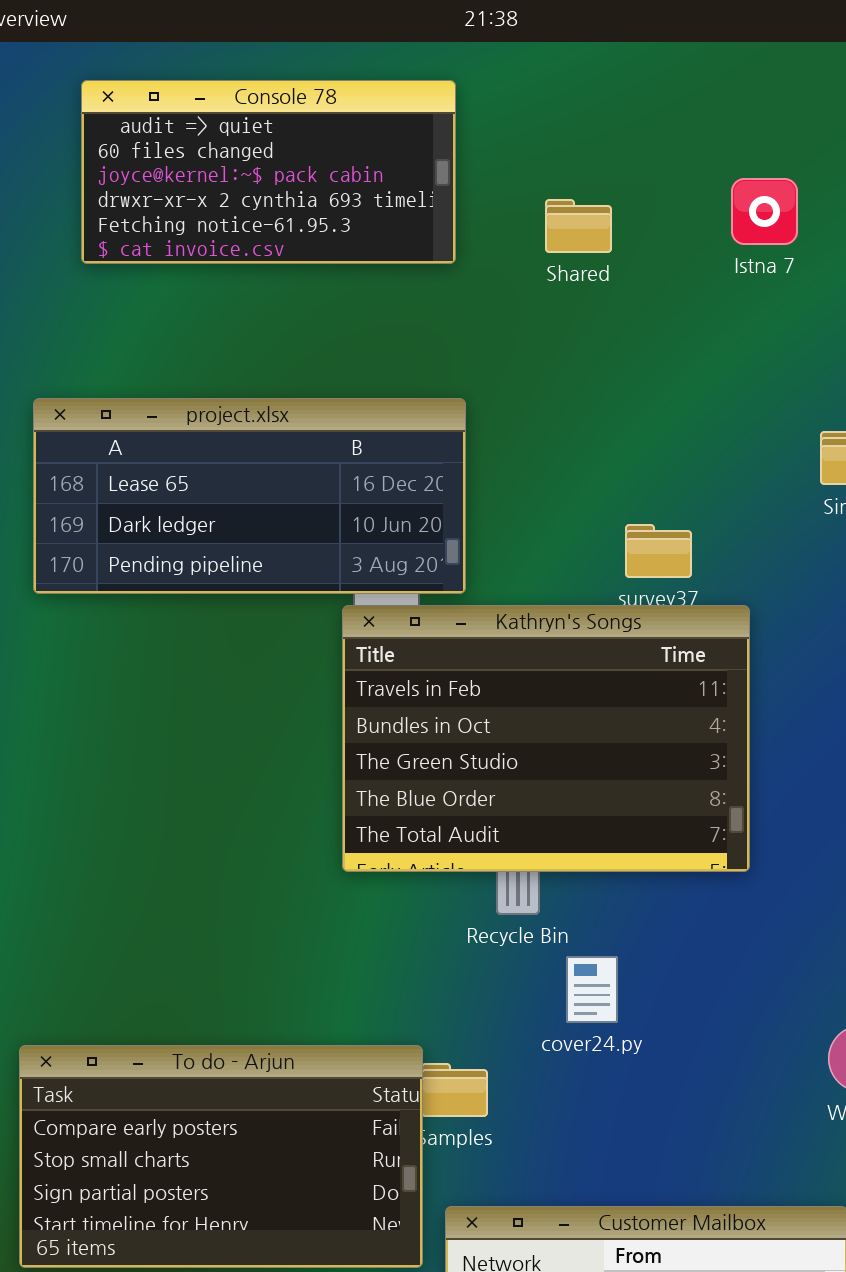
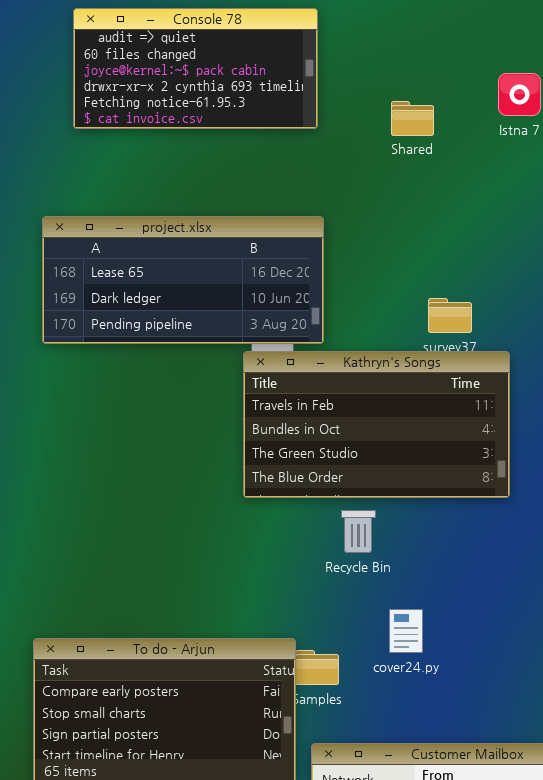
Shared: [545,199,612,253] -> [391,101,434,136], moved
Kathryn's Songs: [342,605,750,872] -> [243,351,510,498], resized
cover24.py: [566,956,618,1023] -> [389,609,423,653], moved

